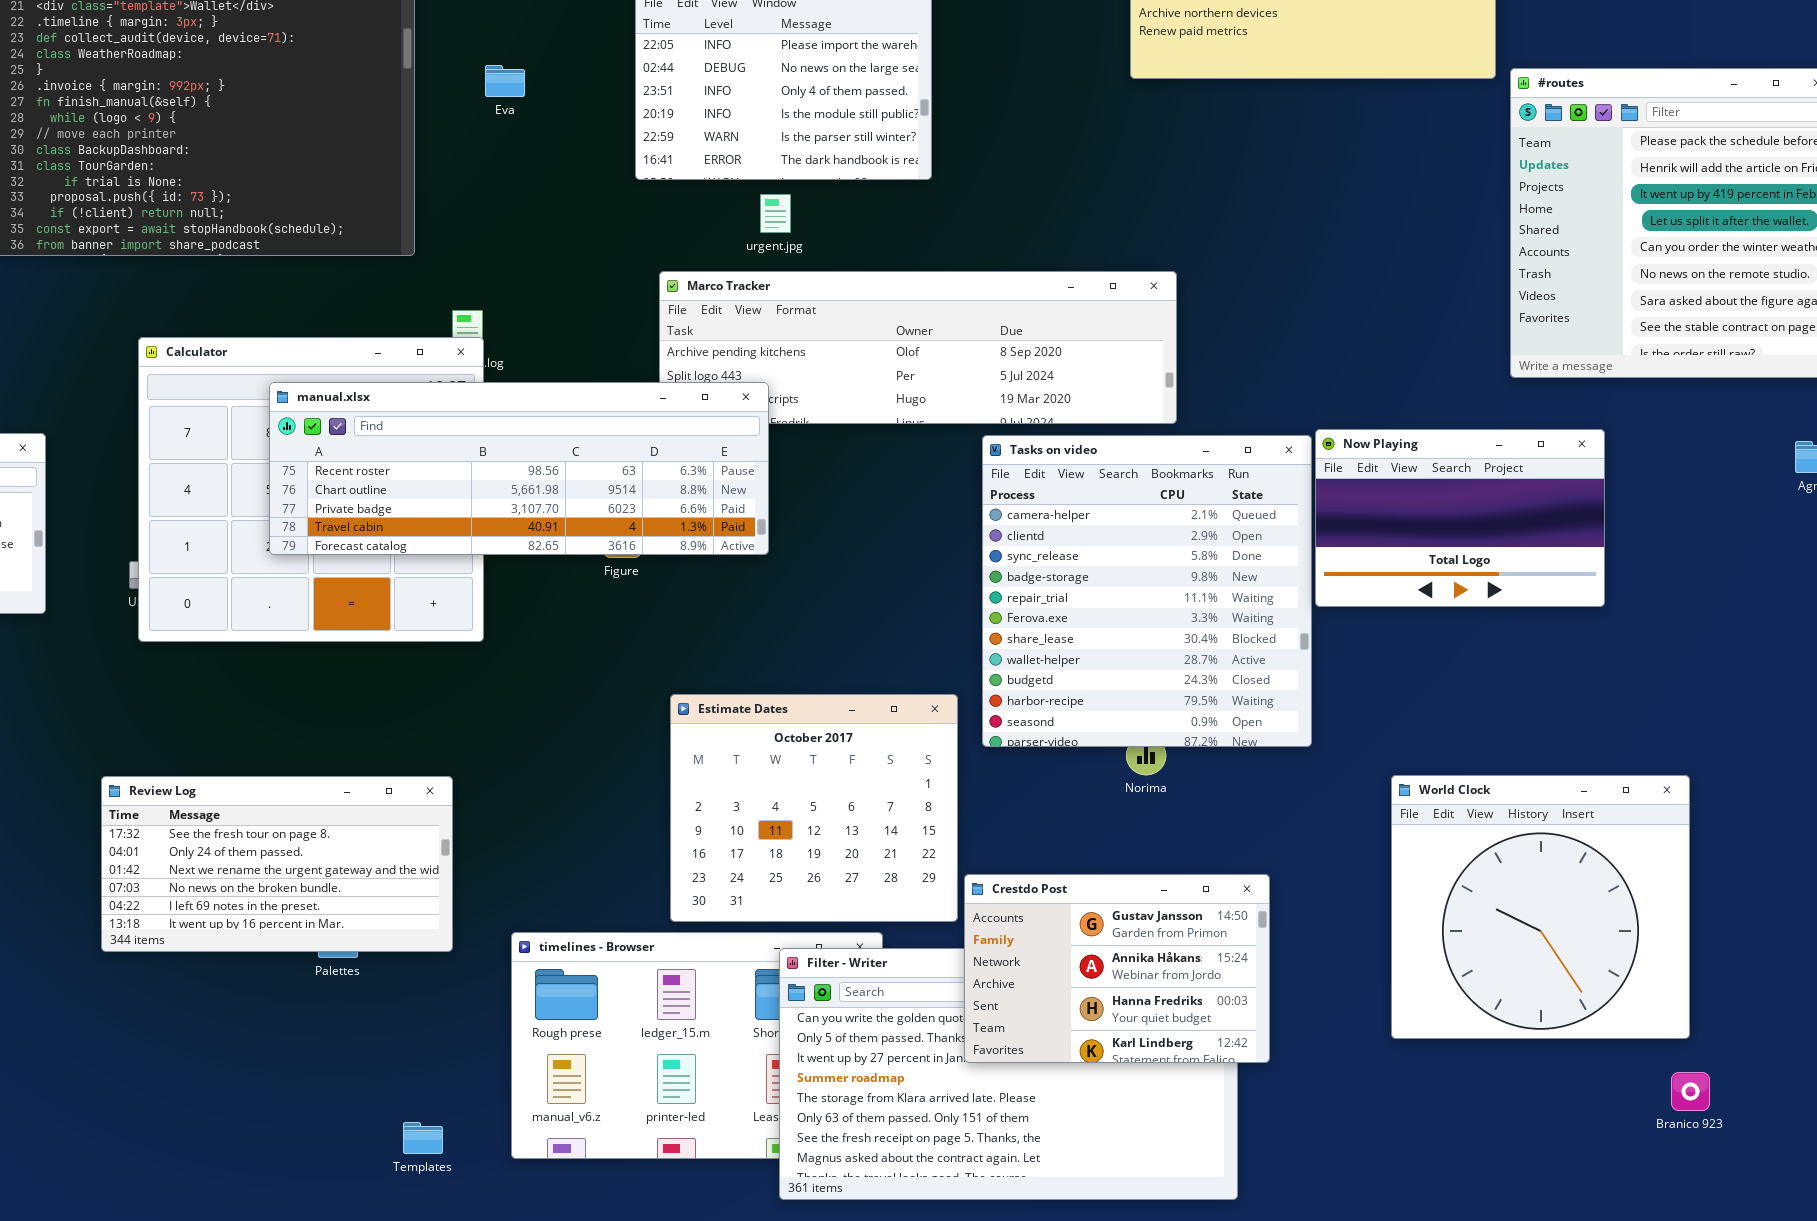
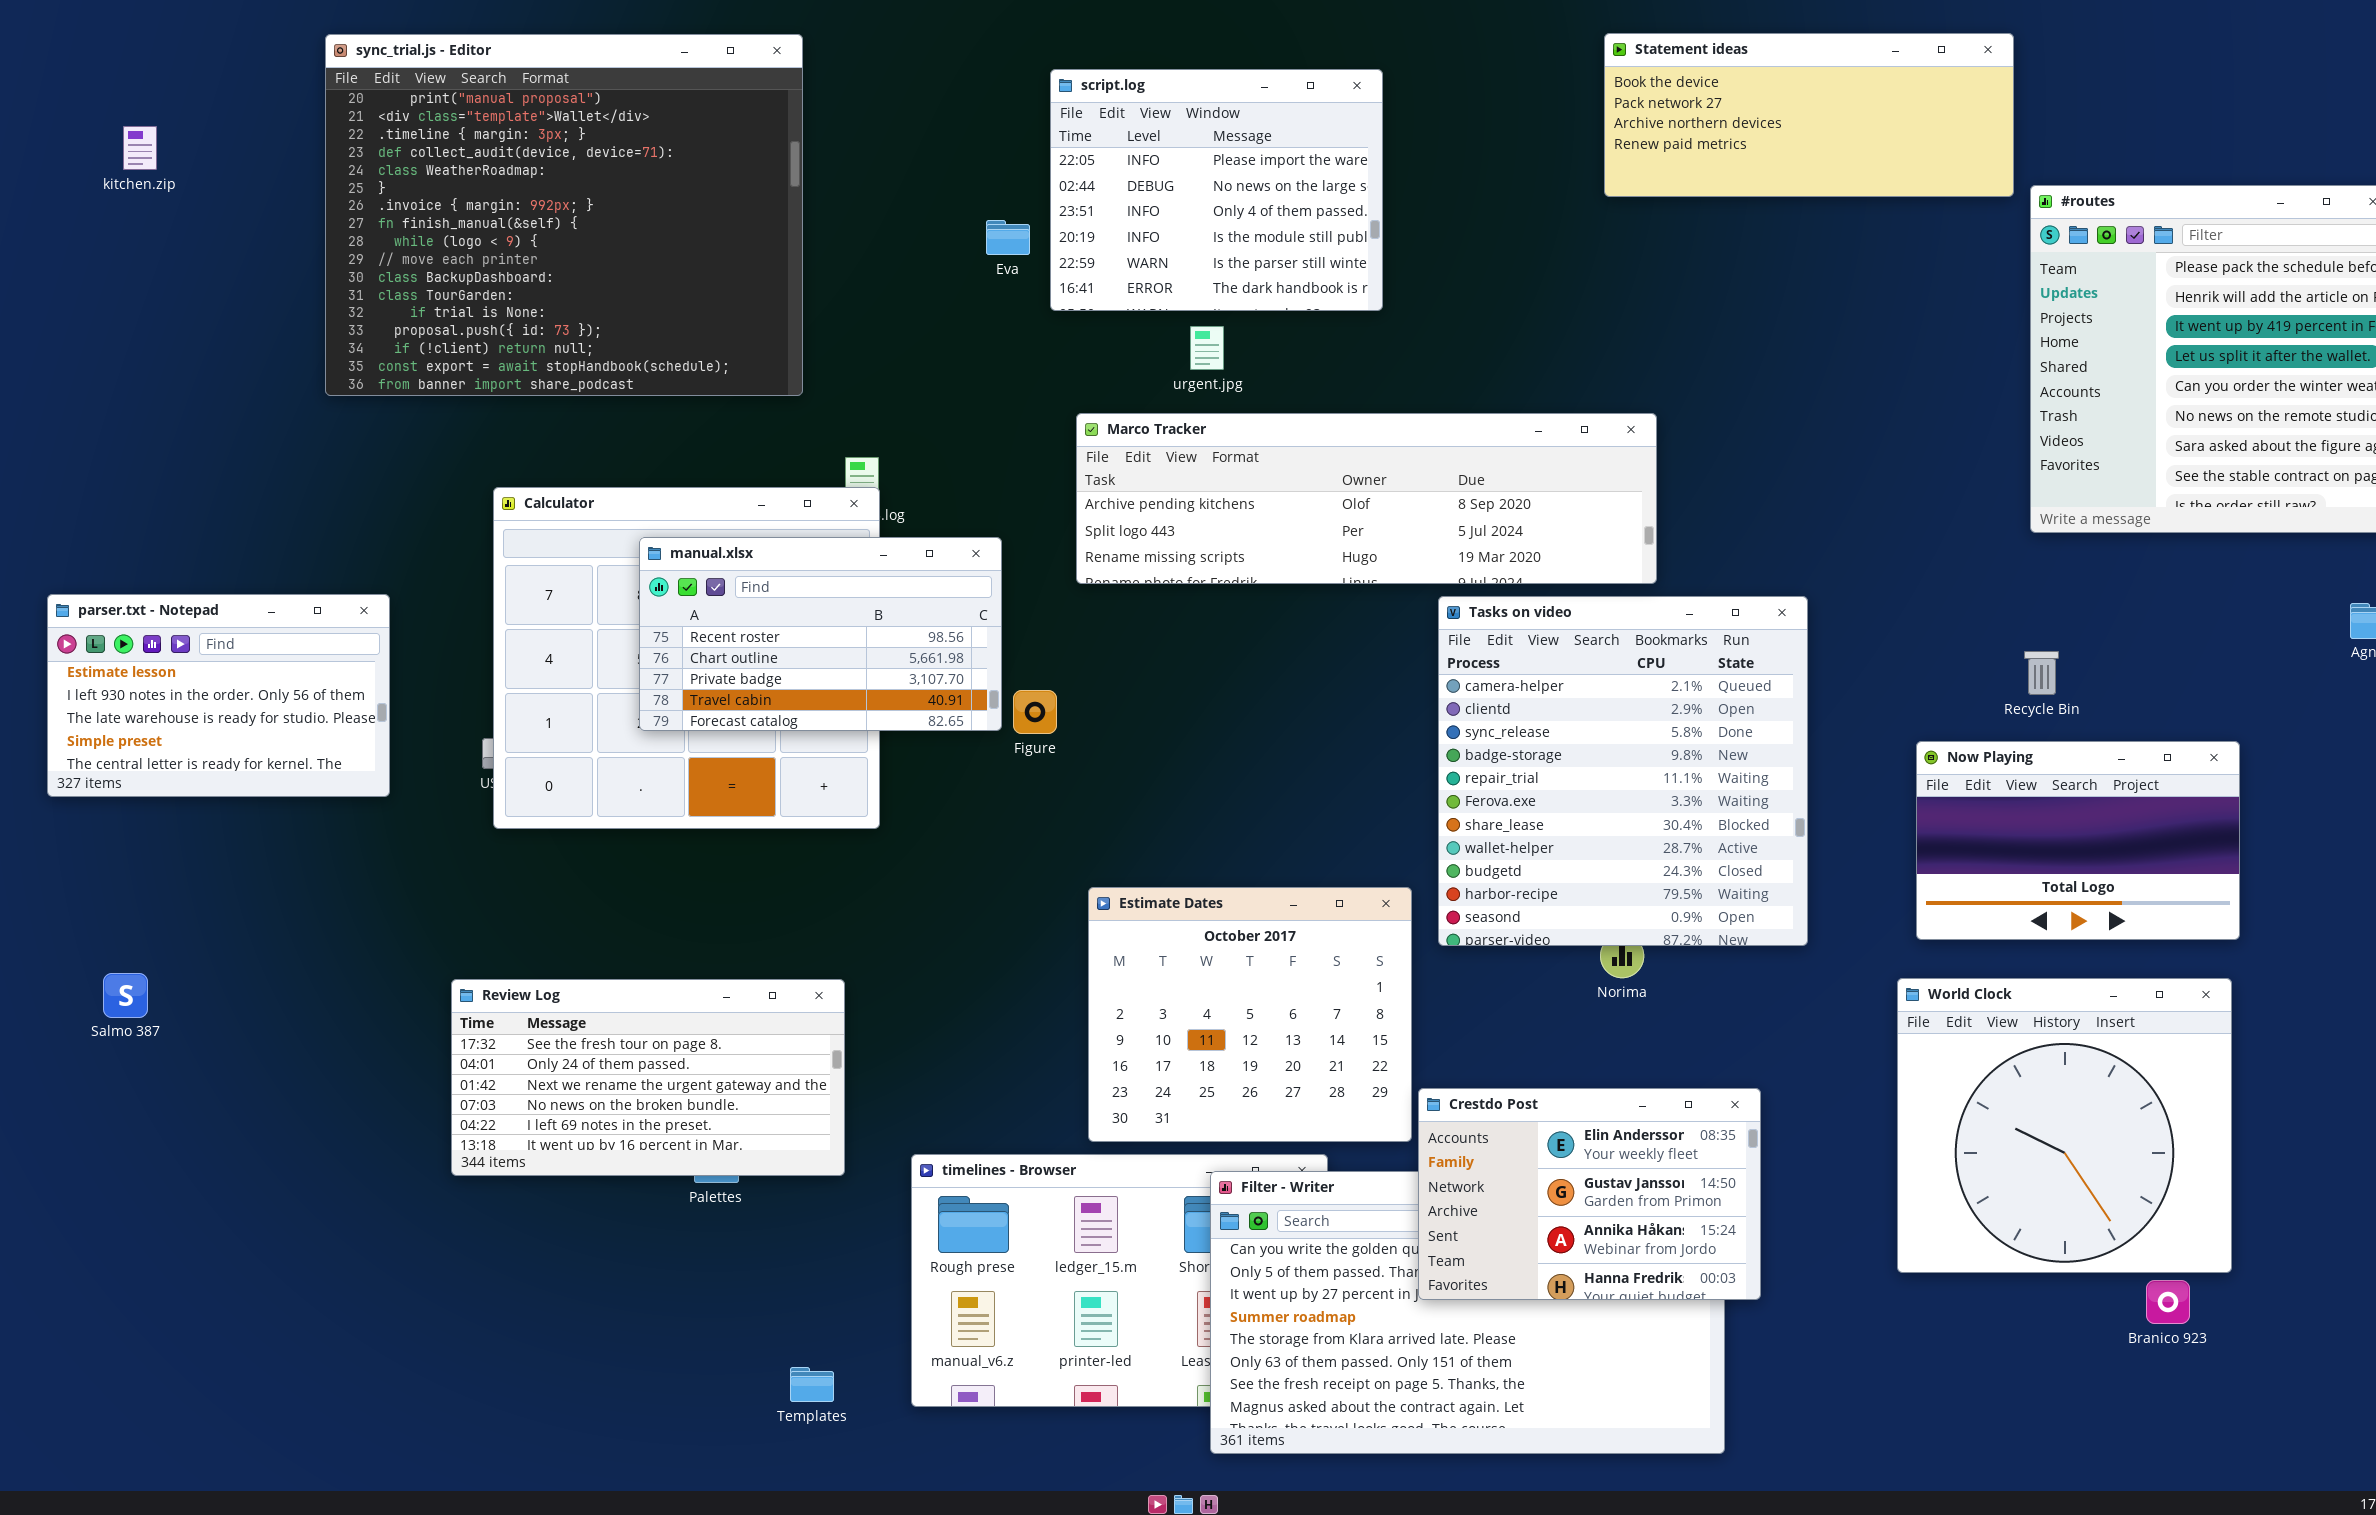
Eva: [485,65,525,97] -> [986,220,1030,255], moved
manual.xlsx: [269,382,769,555] -> [639,537,1002,731], resized
Now Playing: [1315,429,1605,607] -> [1916,741,2240,940], moved
Crestdo Post: [964,874,1270,1063] -> [1418,1088,1761,1300], scrolled up 1 row
Branico 923: [1671,1072,1710,1111] -> [2146,1280,2190,1324], moved

